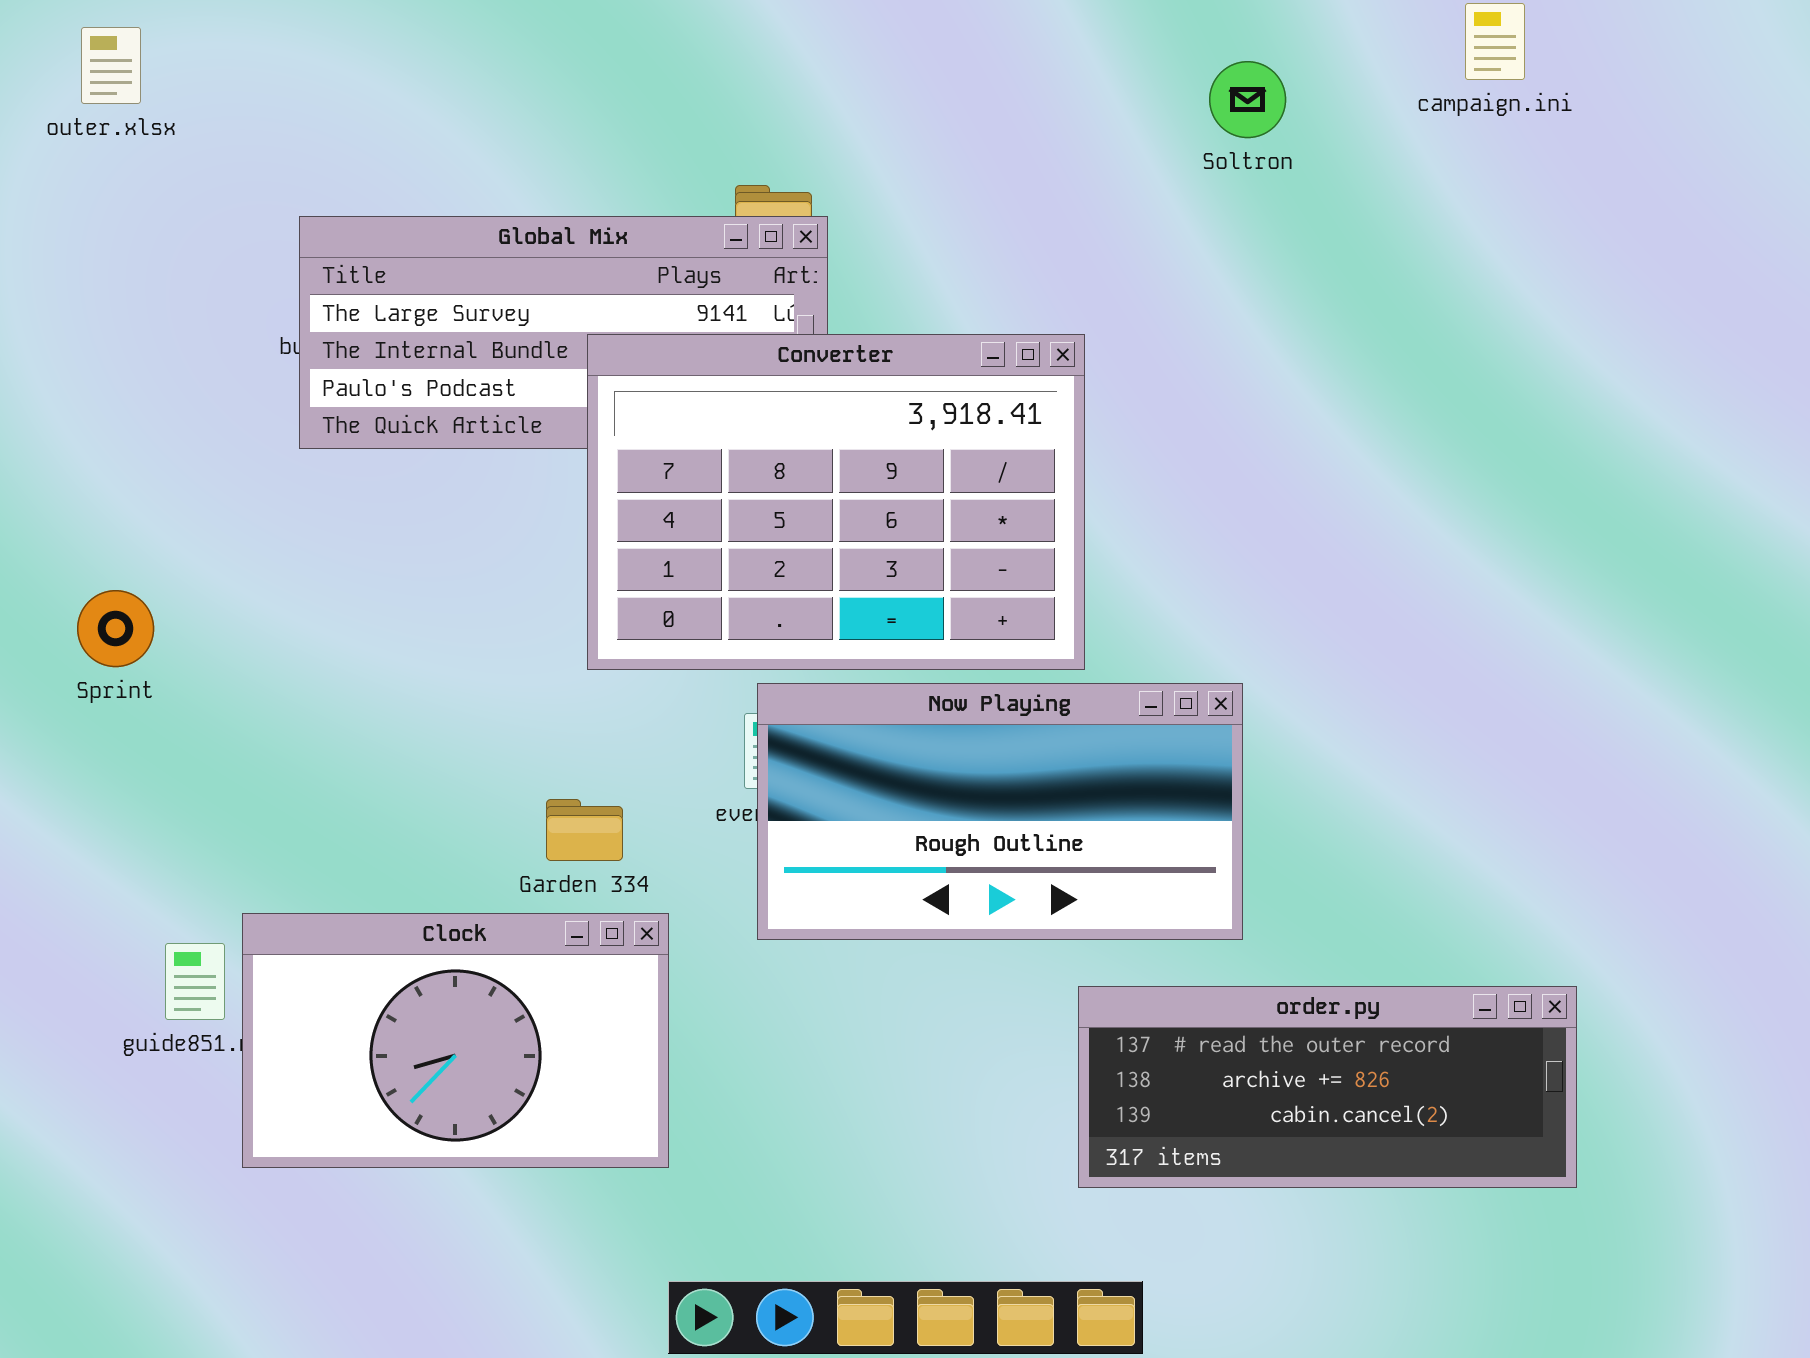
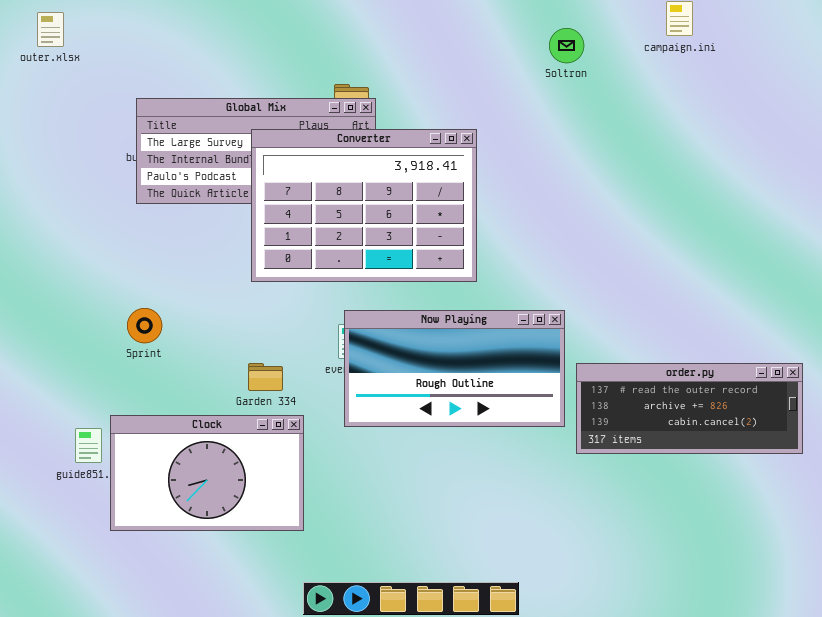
Converter: [587,334,1085,670] -> [251,129,477,282], moved
Sprint: [77,590,154,667] -> [127,308,162,343], moved
order.py: [1078,986,1577,1188] -> [576,363,803,454], moved

